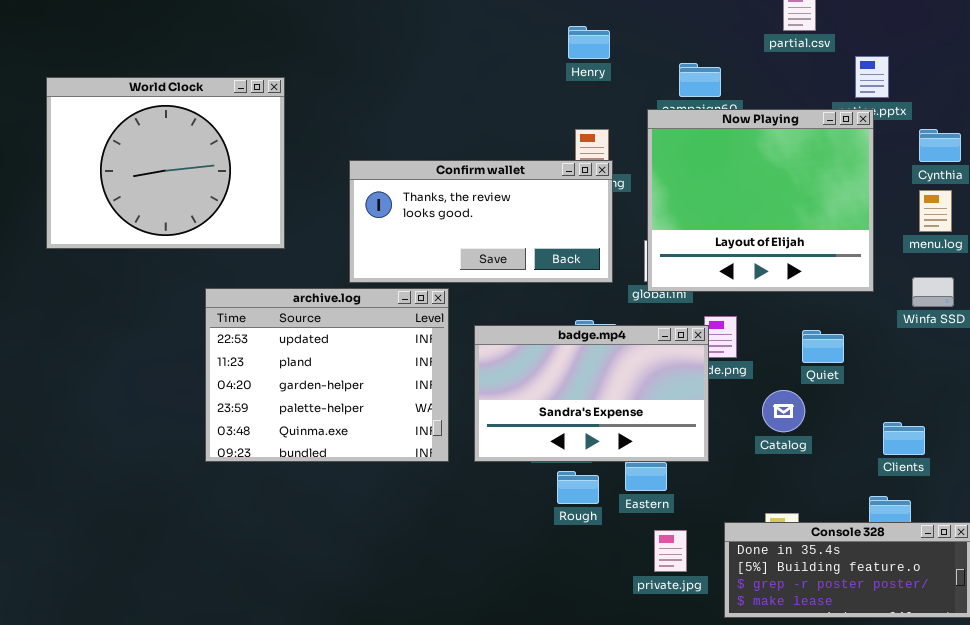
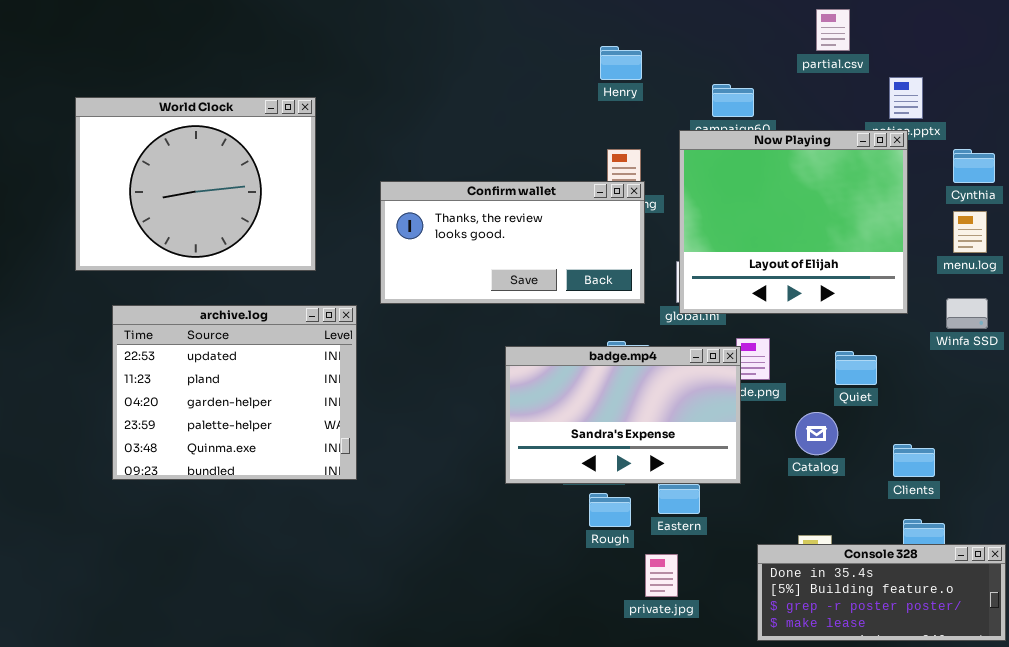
archive.log: [205,288,449,462] -> [112,305,357,480], moved
Clients: [883,422,925,455] -> [893,444,935,477], moved
private.jpg: [654,530,687,572] -> [645,554,678,597], moved

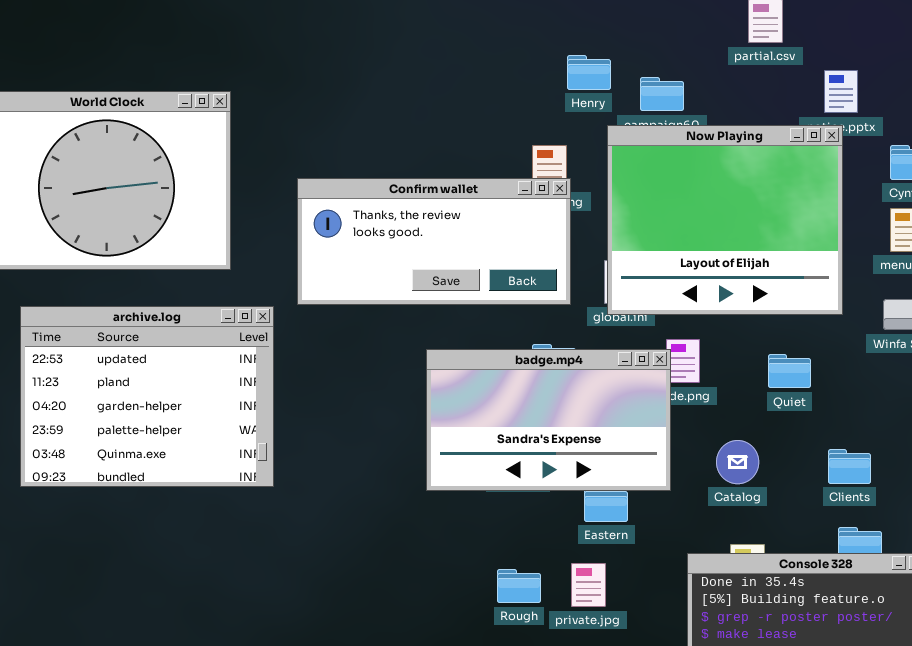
Henry: [600,46,642,80] -> [567,55,611,90], moved
Catalog: [795,412,838,455] -> [716,440,759,484], moved
Rough: [589,493,631,527] -> [497,569,541,603], moved

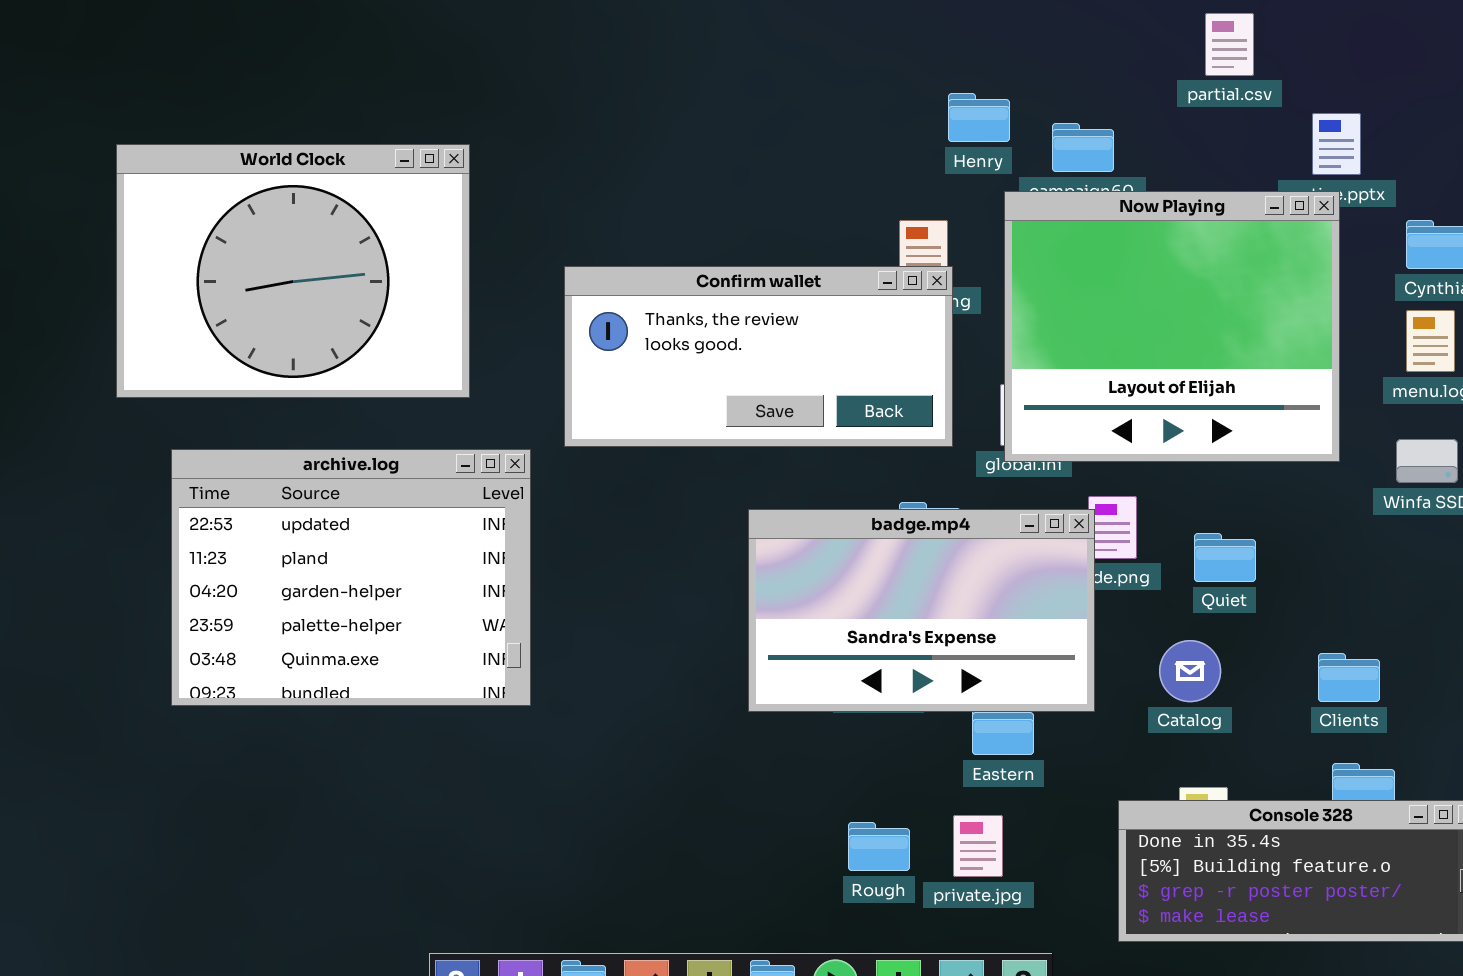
Quiet: [768,354,811,388] -> [1194,533,1256,582], moved

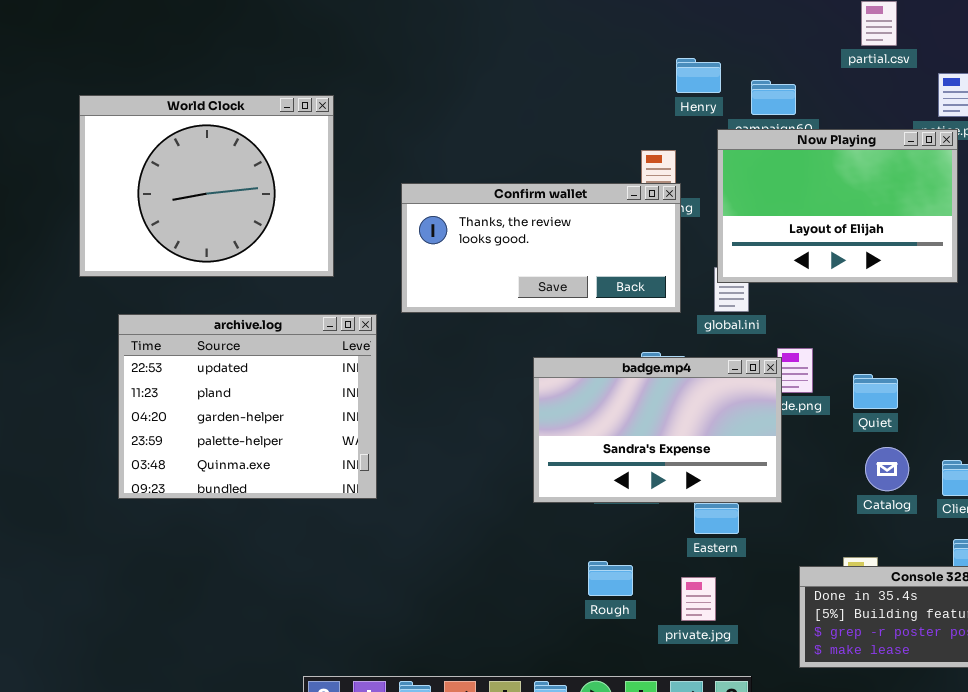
Now Playing: [1004,191,1340,462] -> [717,129,958,283], resized
Catalog: [1159,640,1221,702] -> [865,447,909,491], moved
Rough: [848,822,910,871] -> [588,561,633,596], moved

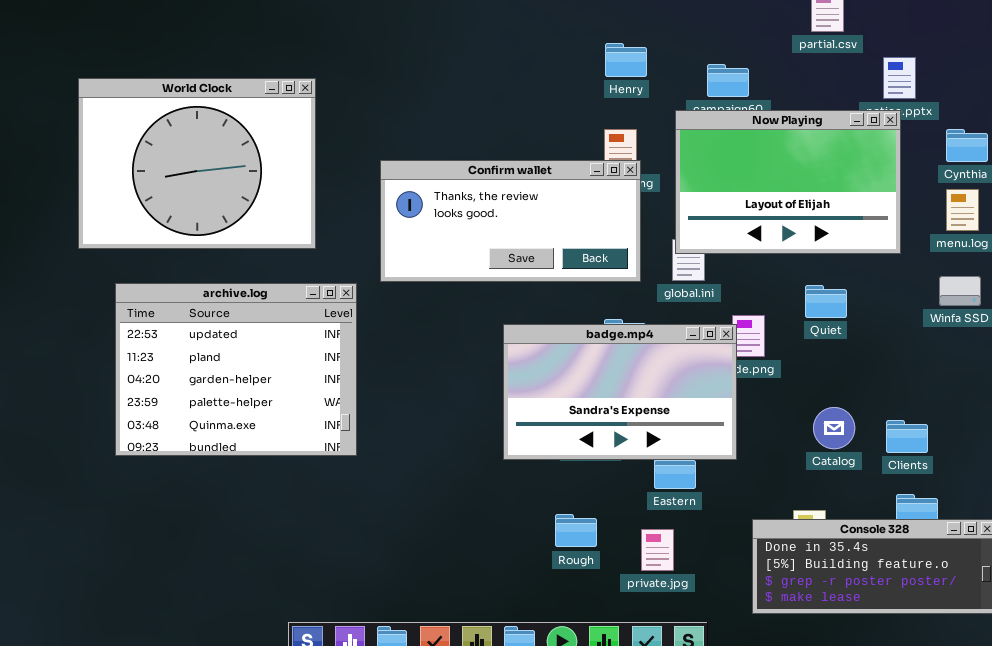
Henry: [676,58,721,93] -> [605,43,647,77], moved
Quiet: [853,374,898,409] -> [805,285,847,318], moved

